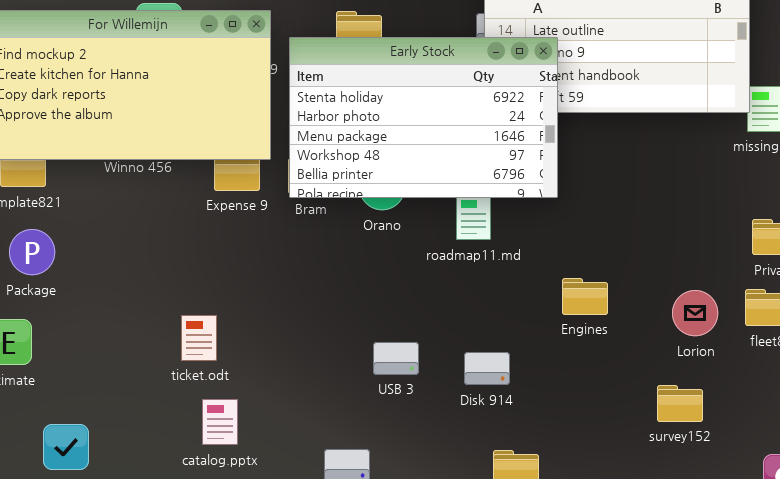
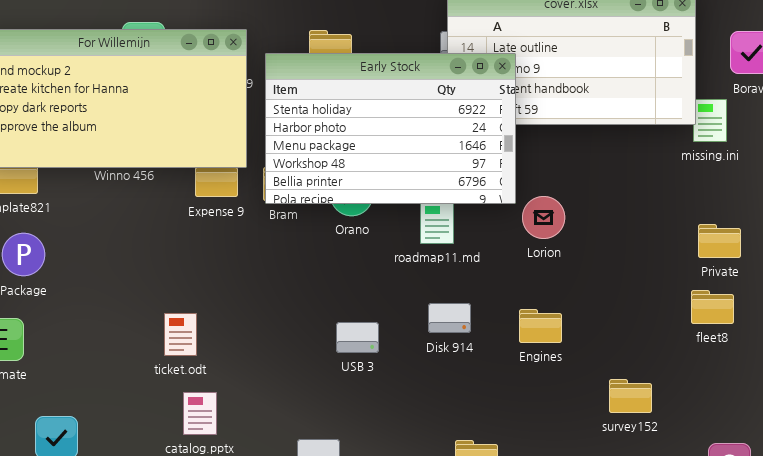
Engines: [562,278,608,315] -> [519,309,562,343], moved
Lorion: [672,290,718,336] -> [522,196,565,239], moved
USB 3: [373,342,419,375] -> [336,322,379,353], moved
Disk 914: [464,352,510,385] -> [428,303,471,333], moved

